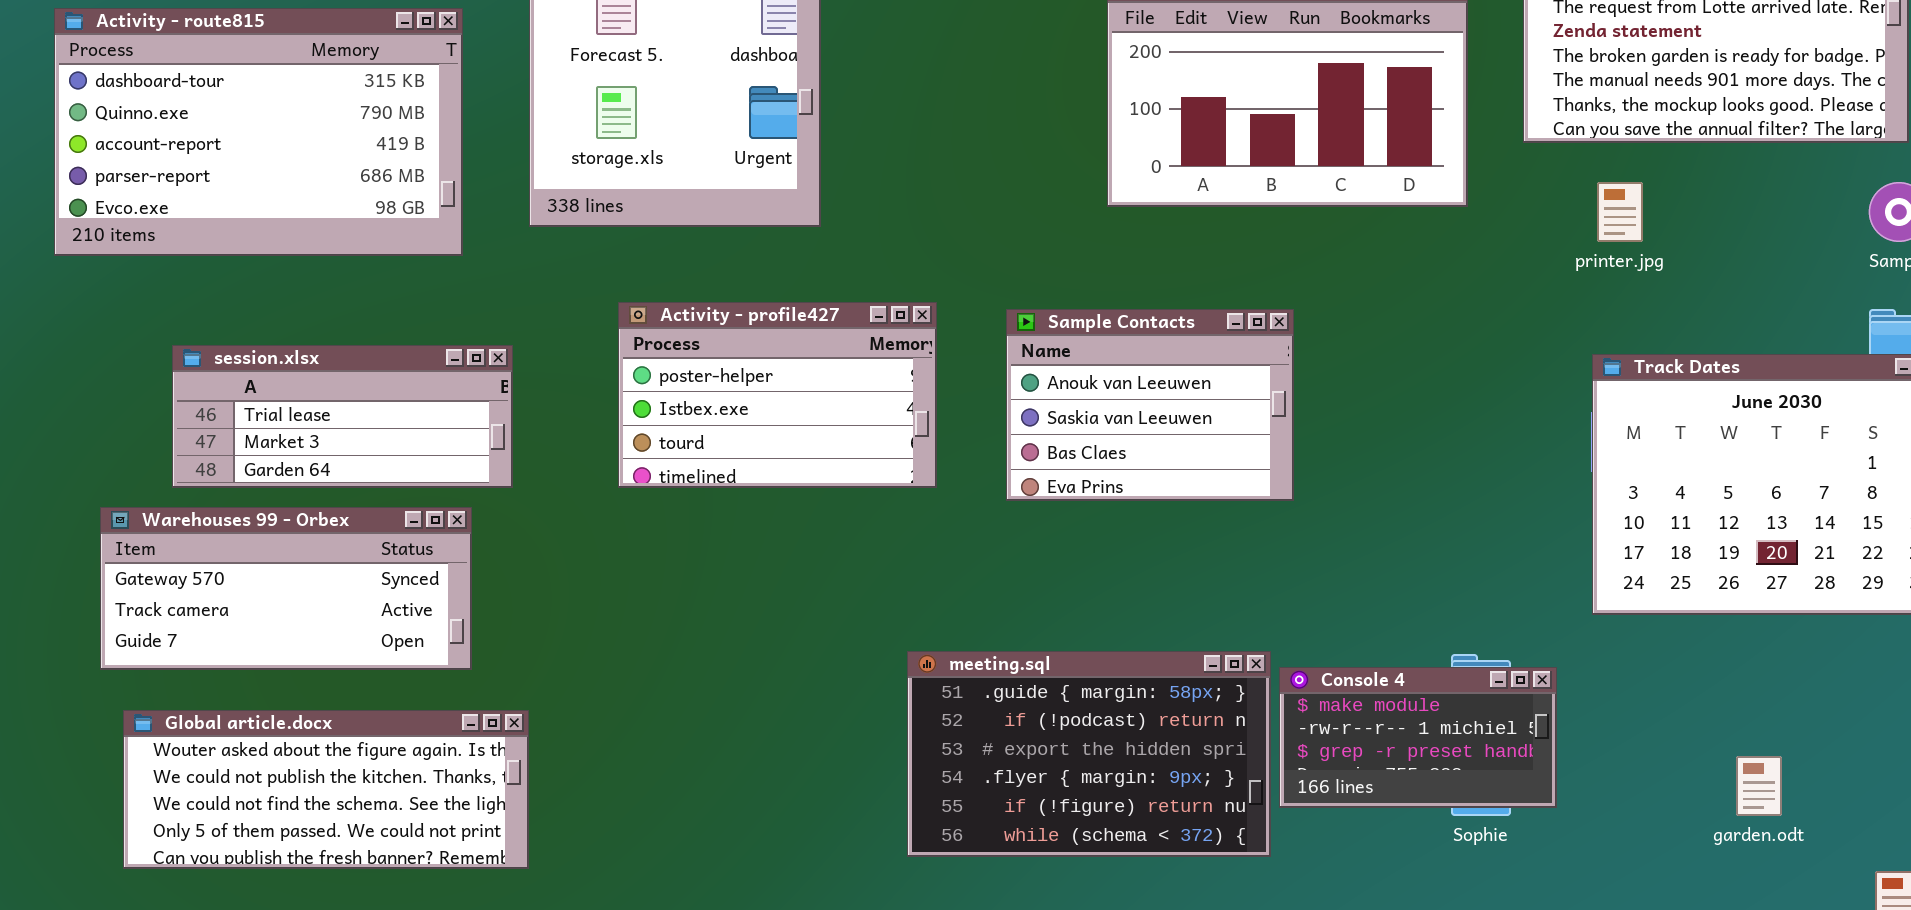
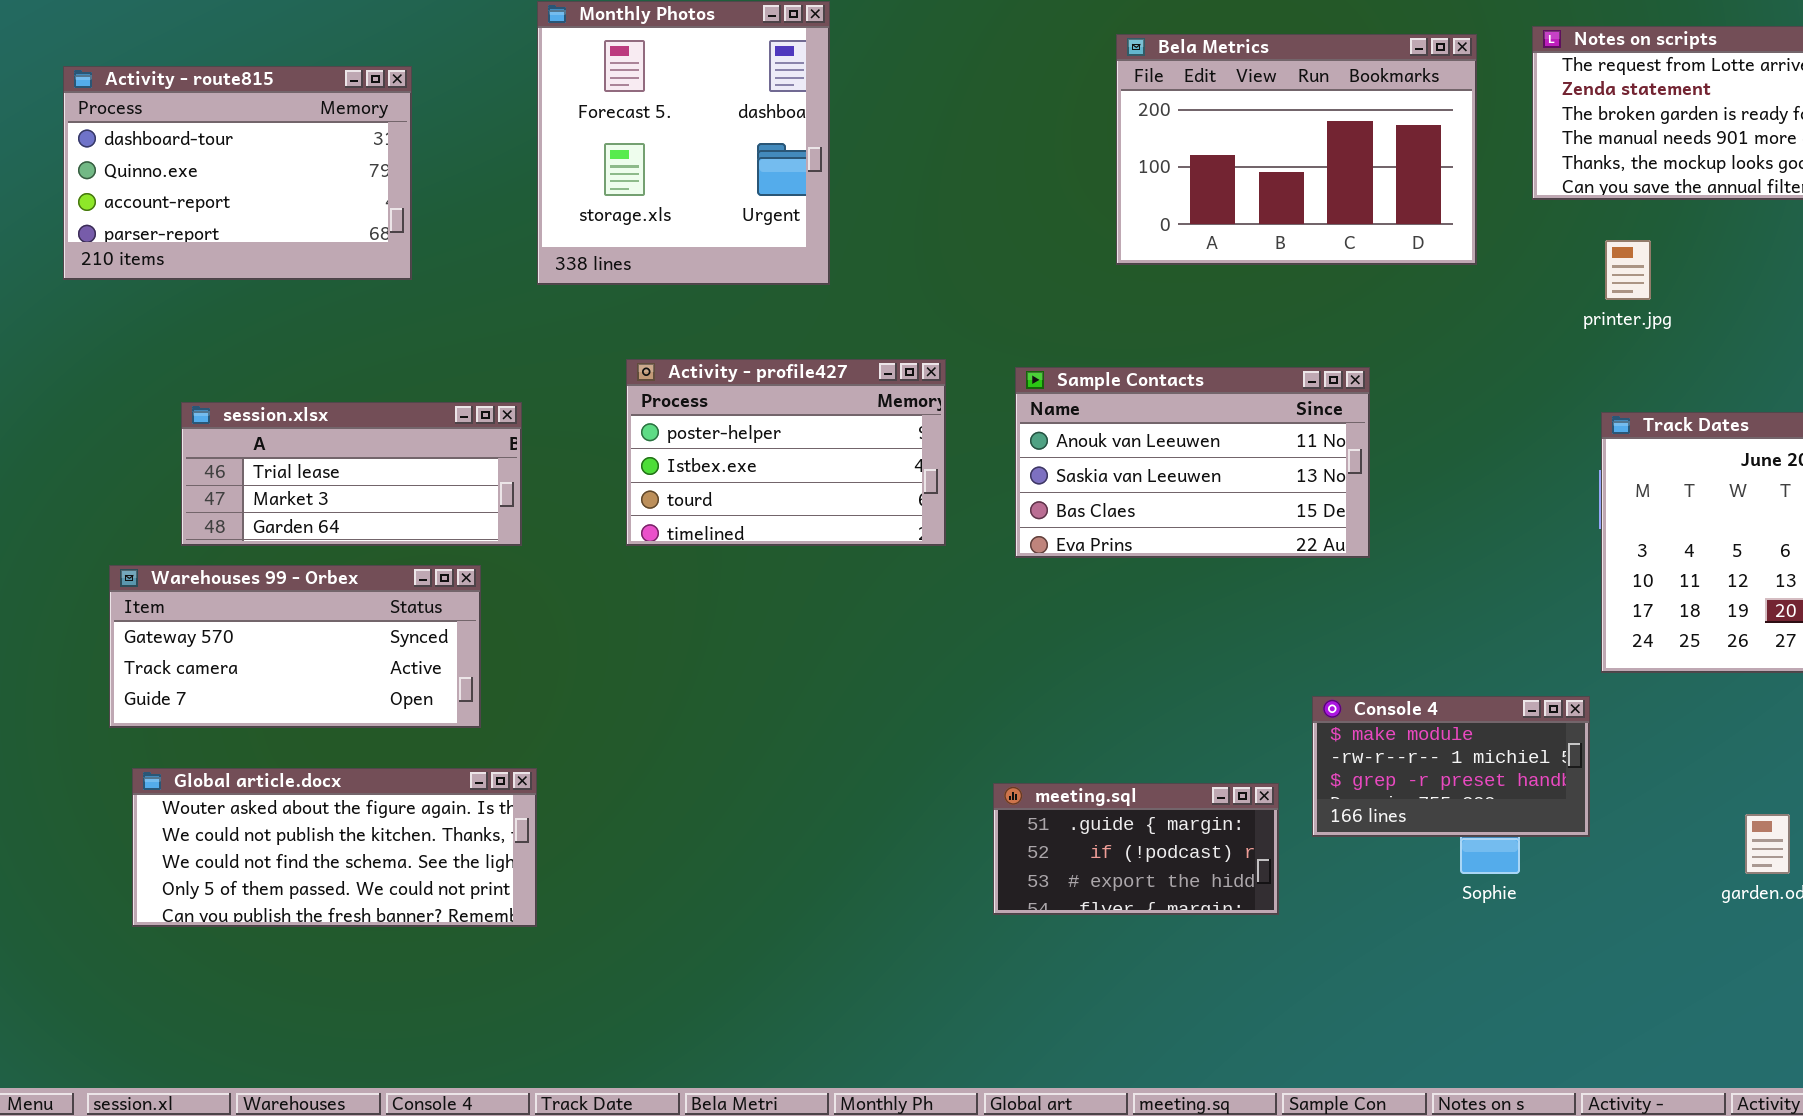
Activity - route815: [54,8,463,256] -> [63,66,412,280], resized
Sample Contacts: [1006,309,1294,501] -> [1015,367,1370,558], resized
meeting.sql: [907,651,1271,857] -> [993,783,1279,915], resized
Console 4: [1279,667,1557,808] -> [1312,696,1590,837], moved

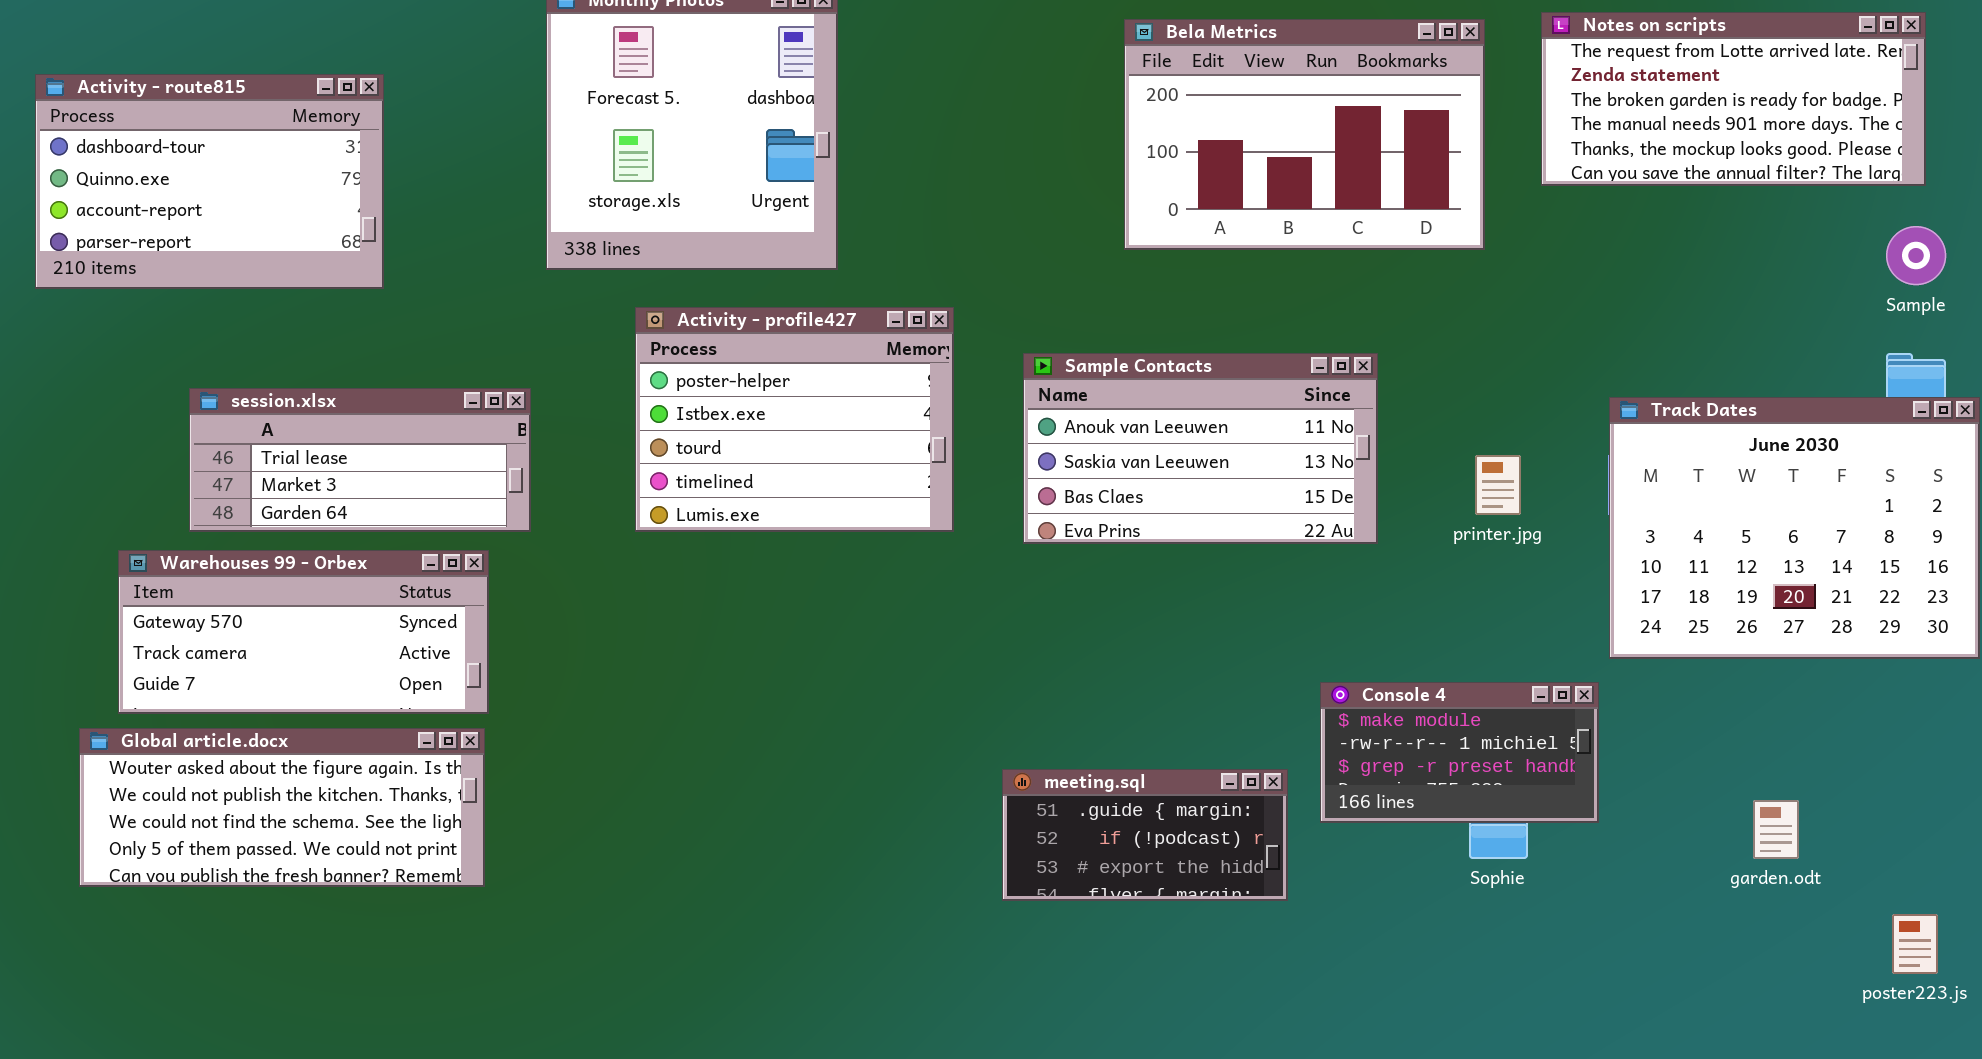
Activity - route815: [63,66,412,280] -> [35,74,384,289], moved
printer.jpg: [1605,240,1651,300] -> [1475,455,1521,515], moved
Activity - profile427: [626,359,946,546] -> [635,307,954,532], resized
Global article.docx: [132,768,537,927] -> [79,728,485,887], moved

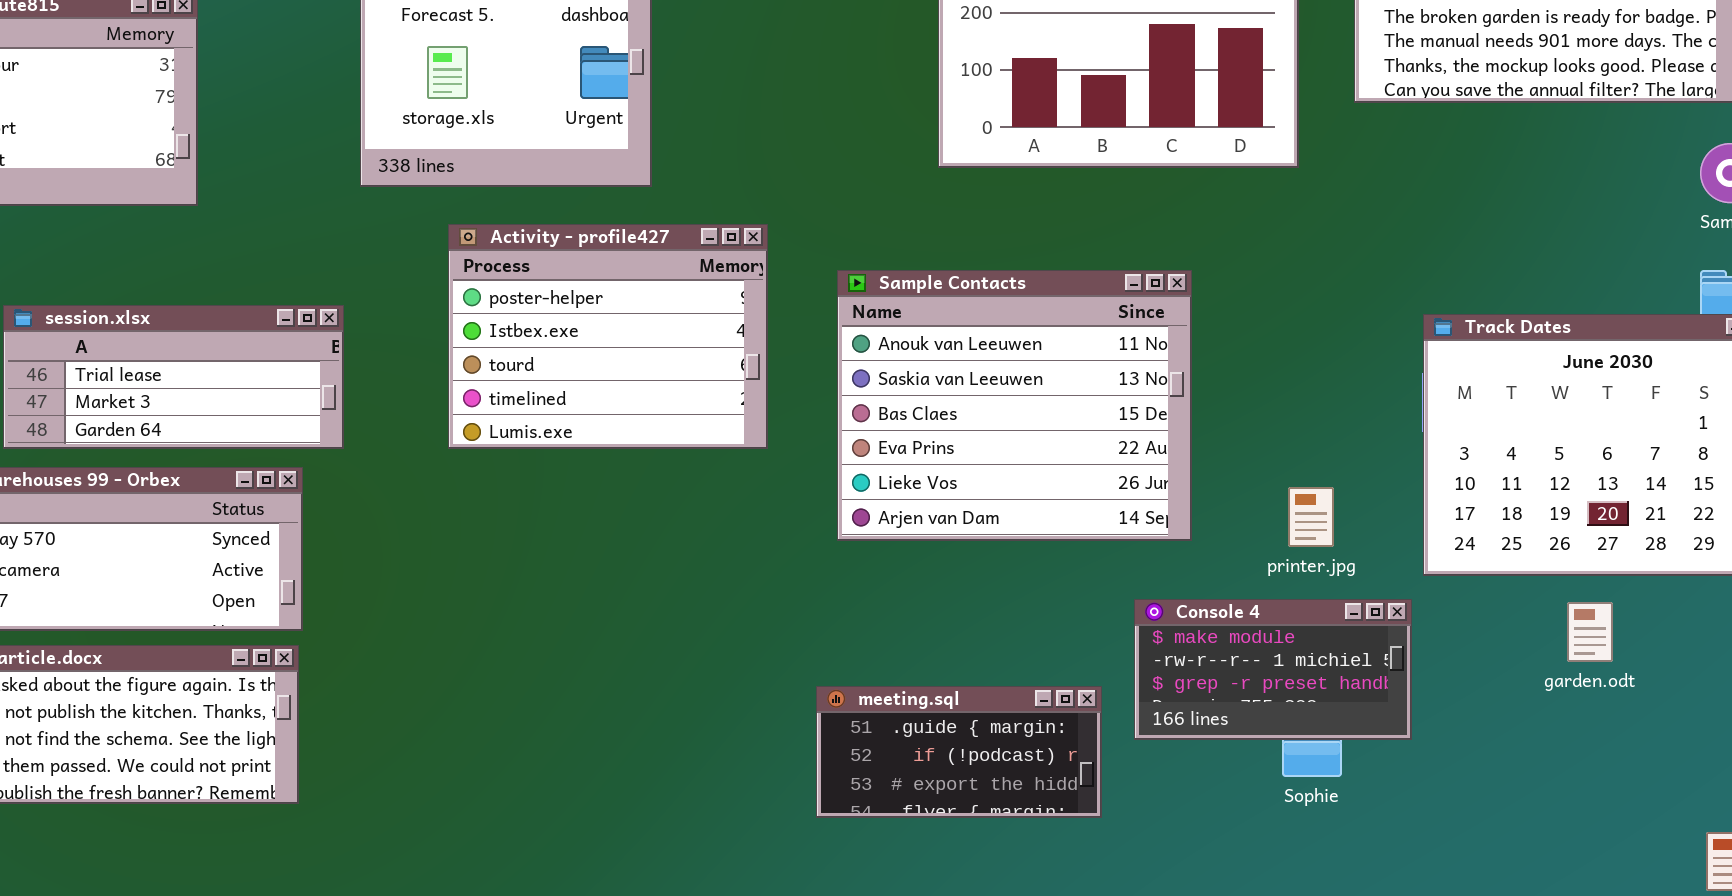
Sample Contacts: [1023,353,1378,544] -> [837,270,1192,541], resized
printer.jpg: [1475,455,1521,515] -> [1288,487,1334,547], moved
garden.odt: [1753,800,1799,859] -> [1567,602,1613,662], moved

